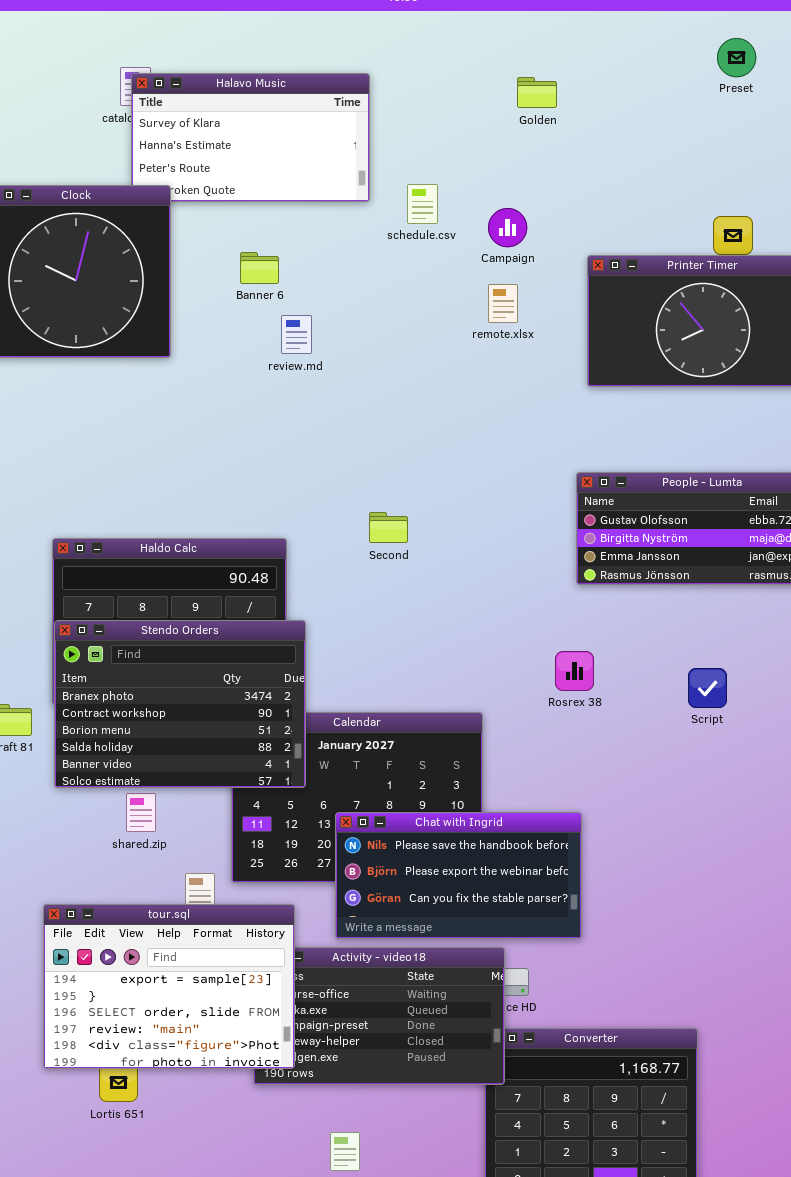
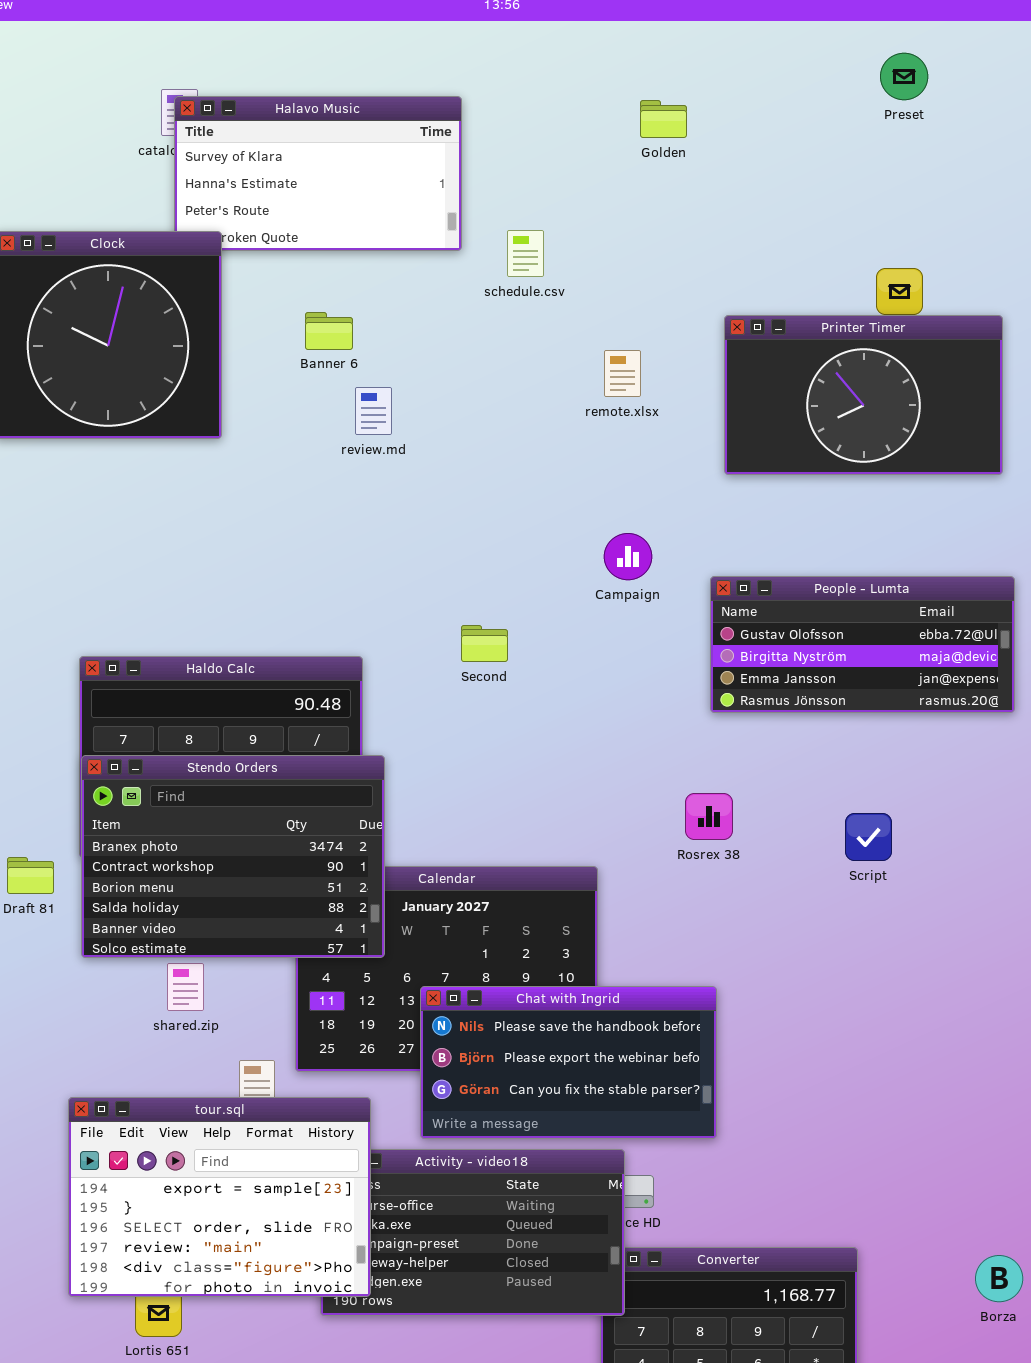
Campaign: [488,208,527,247] -> [604,533,652,580], moved

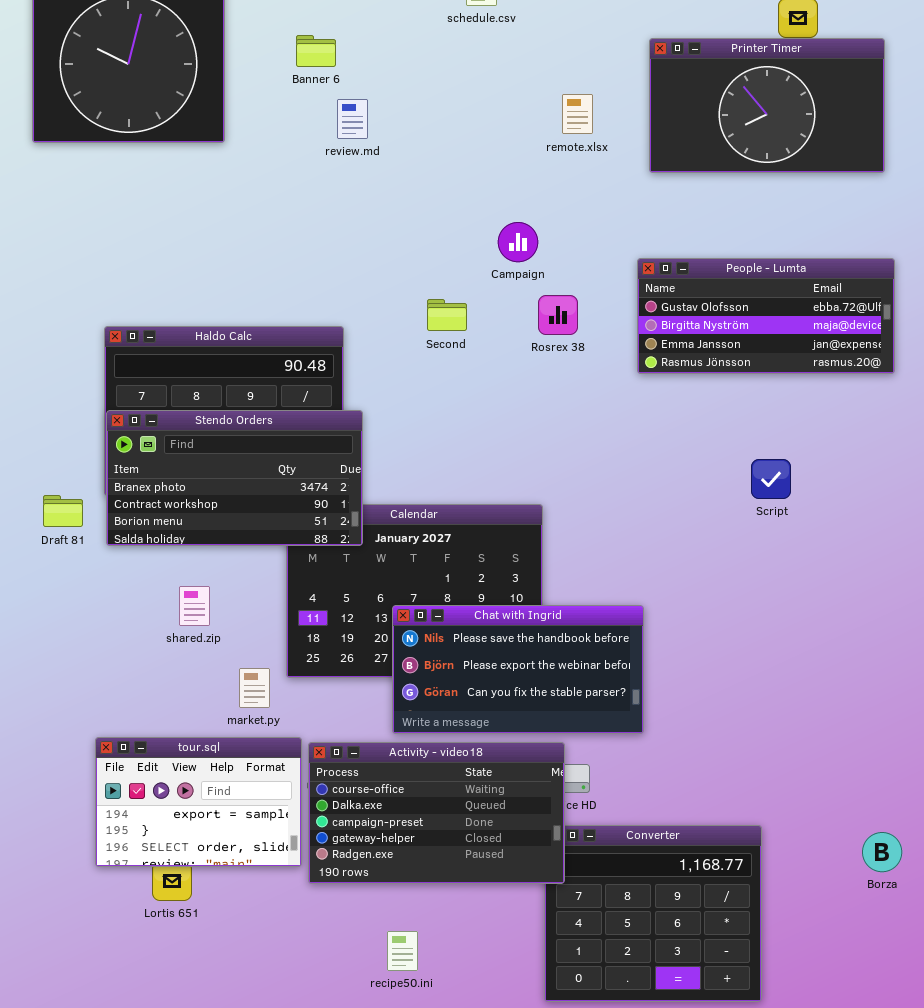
remote.xlsx: [604,350,641,397] -> [562,94,593,134], moved
Campaign: [604,533,652,580] -> [498,222,538,262], moved
Stendo Orders: [81,755,385,958] -> [106,410,363,546], resized
Rosrex 38: [685,793,733,840] -> [538,295,578,335], moved
tour.sql: [68,1097,371,1297] -> [95,737,302,867], resized

